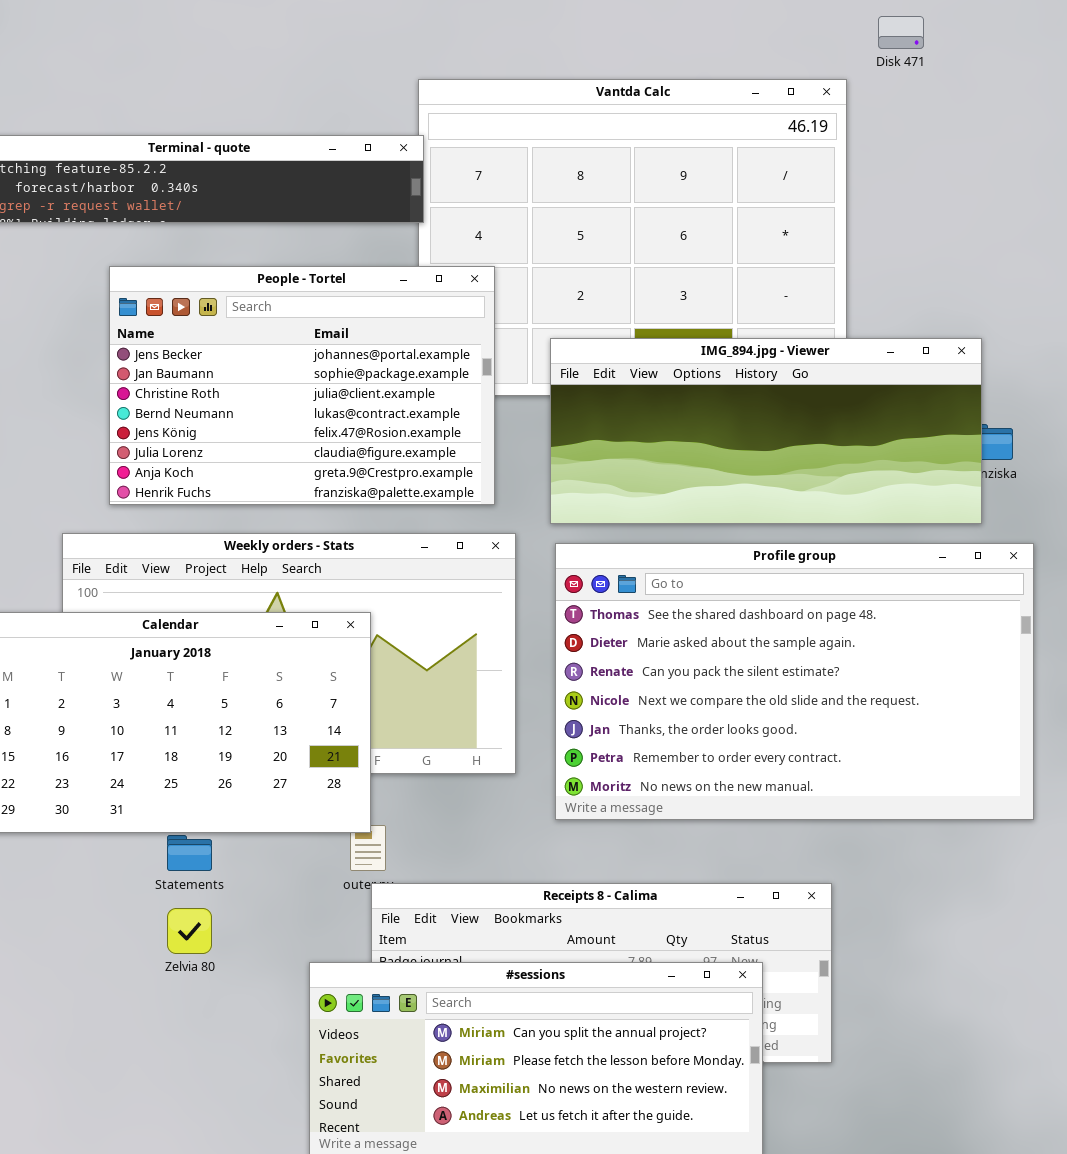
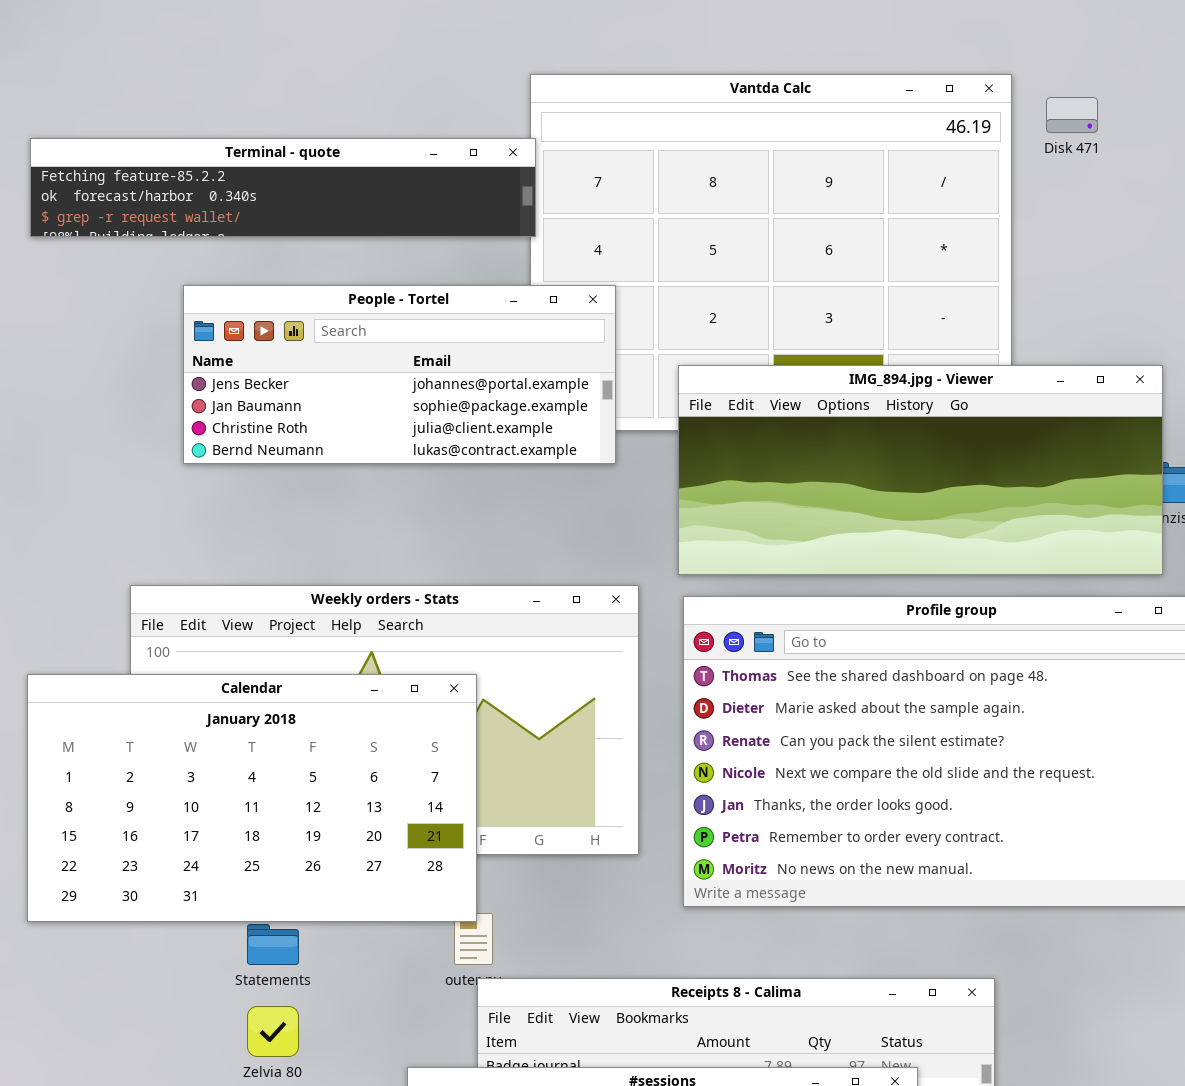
Disk 471: [878,16,924,49] -> [1046,97,1098,133], moved
People - Tortel: [109,266,495,505] -> [183,285,616,464], resized

